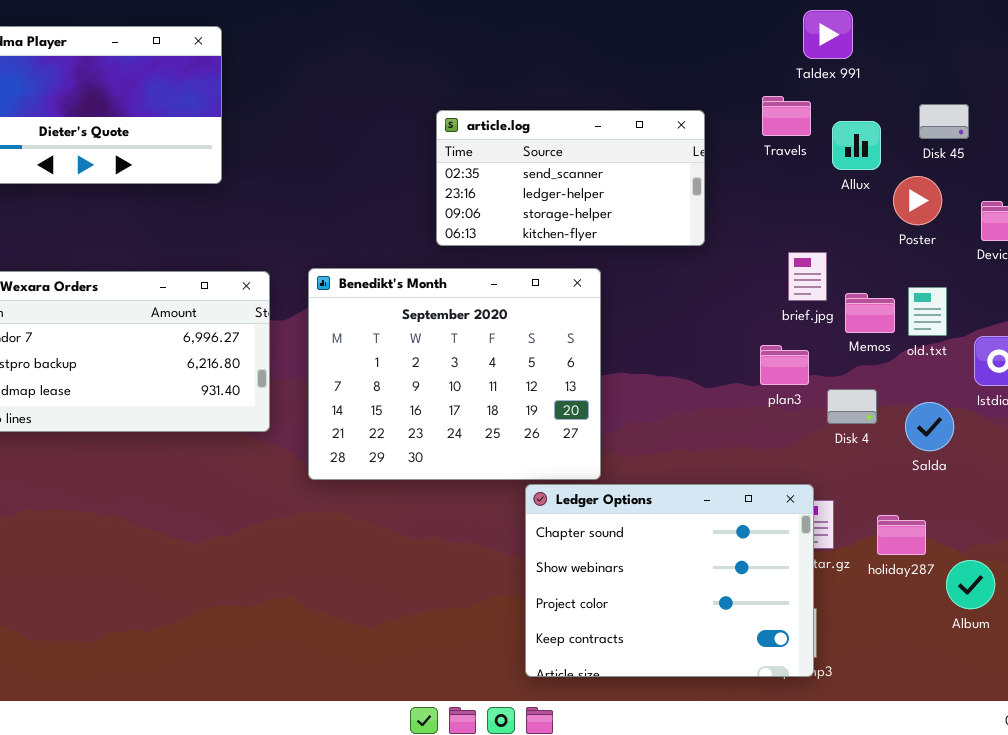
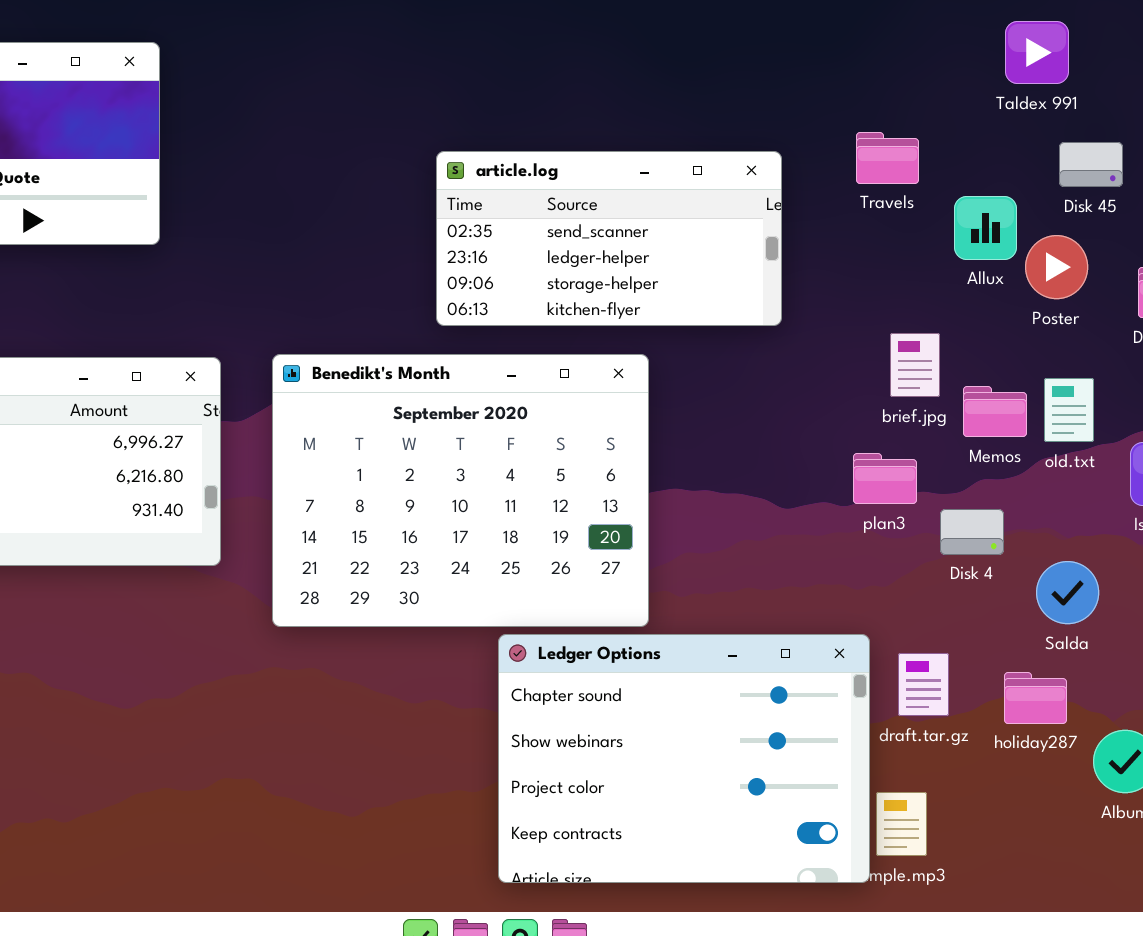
Taldex 991: [803,10,853,59] -> [1005,21,1069,84], moved
Allux: [832,121,881,170] -> [954,196,1017,260], moved
Salda: [905,402,954,451] -> [1036,561,1099,624], moved
Ledger Options: [525,484,814,677] -> [498,634,870,883], moved

